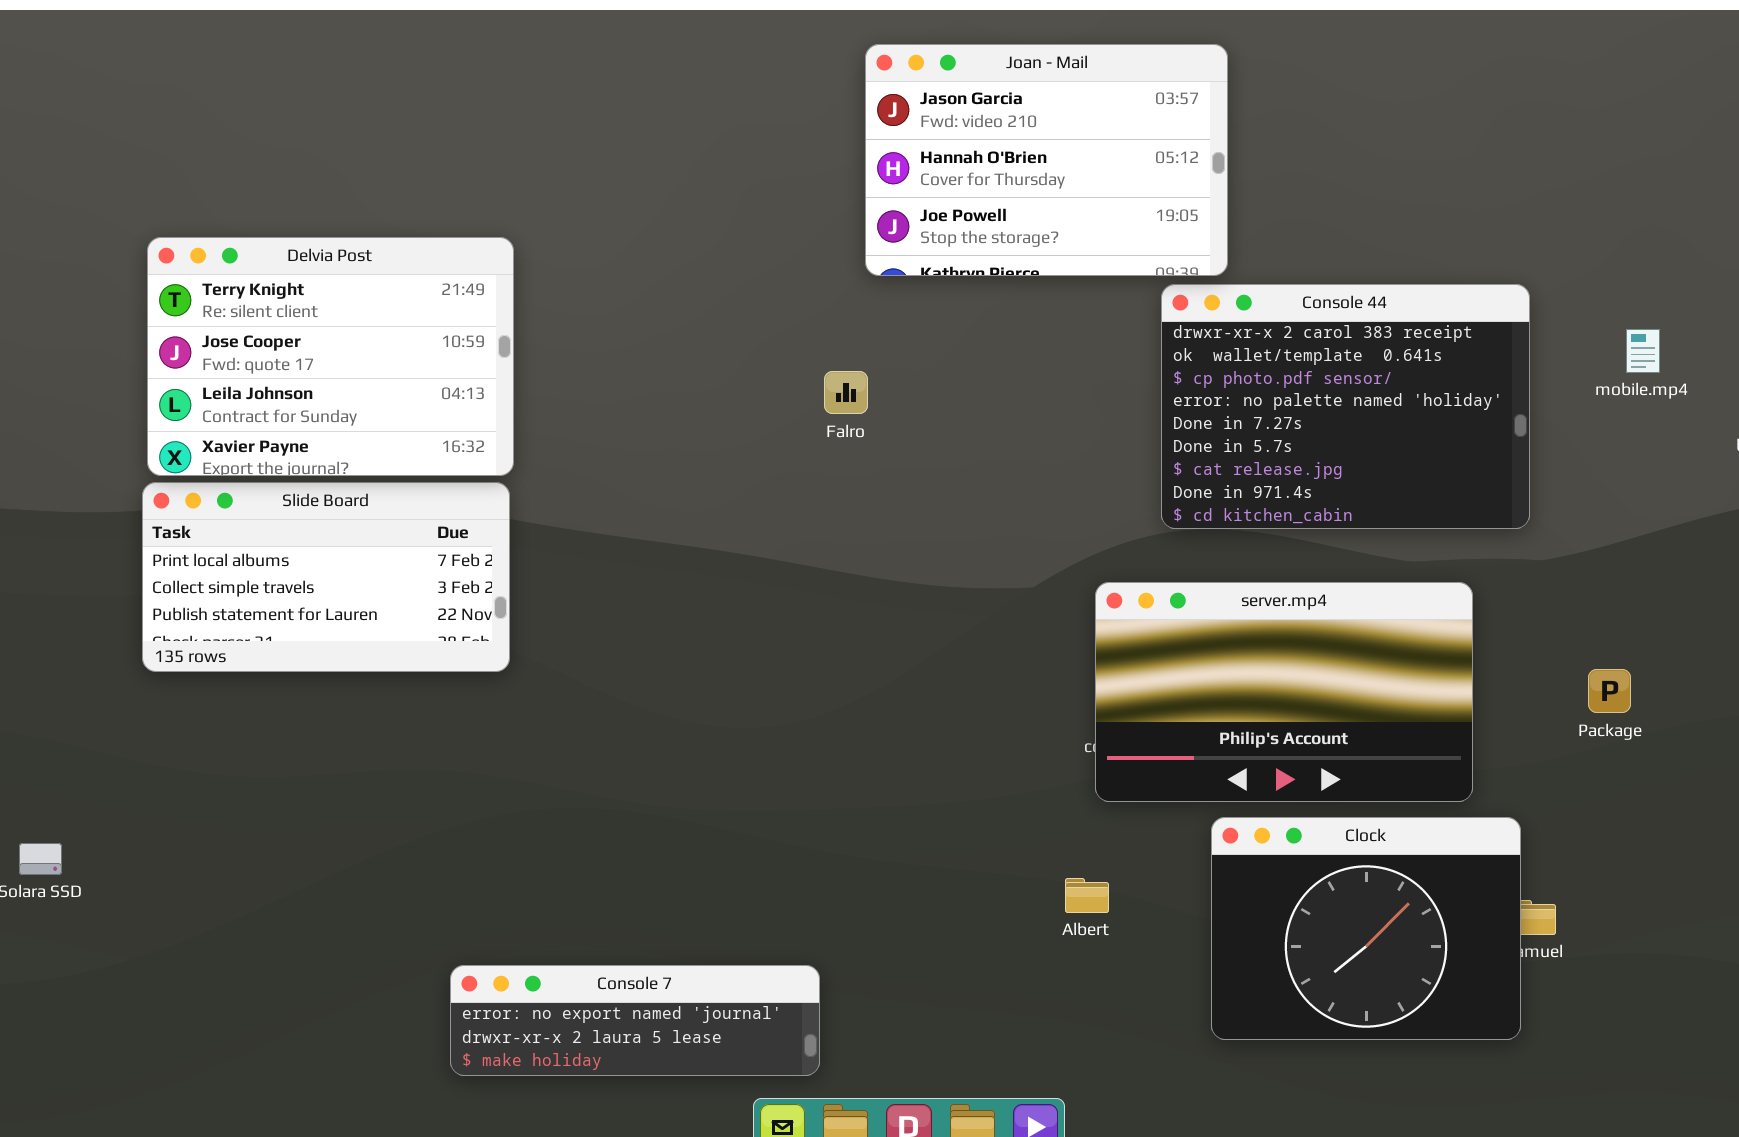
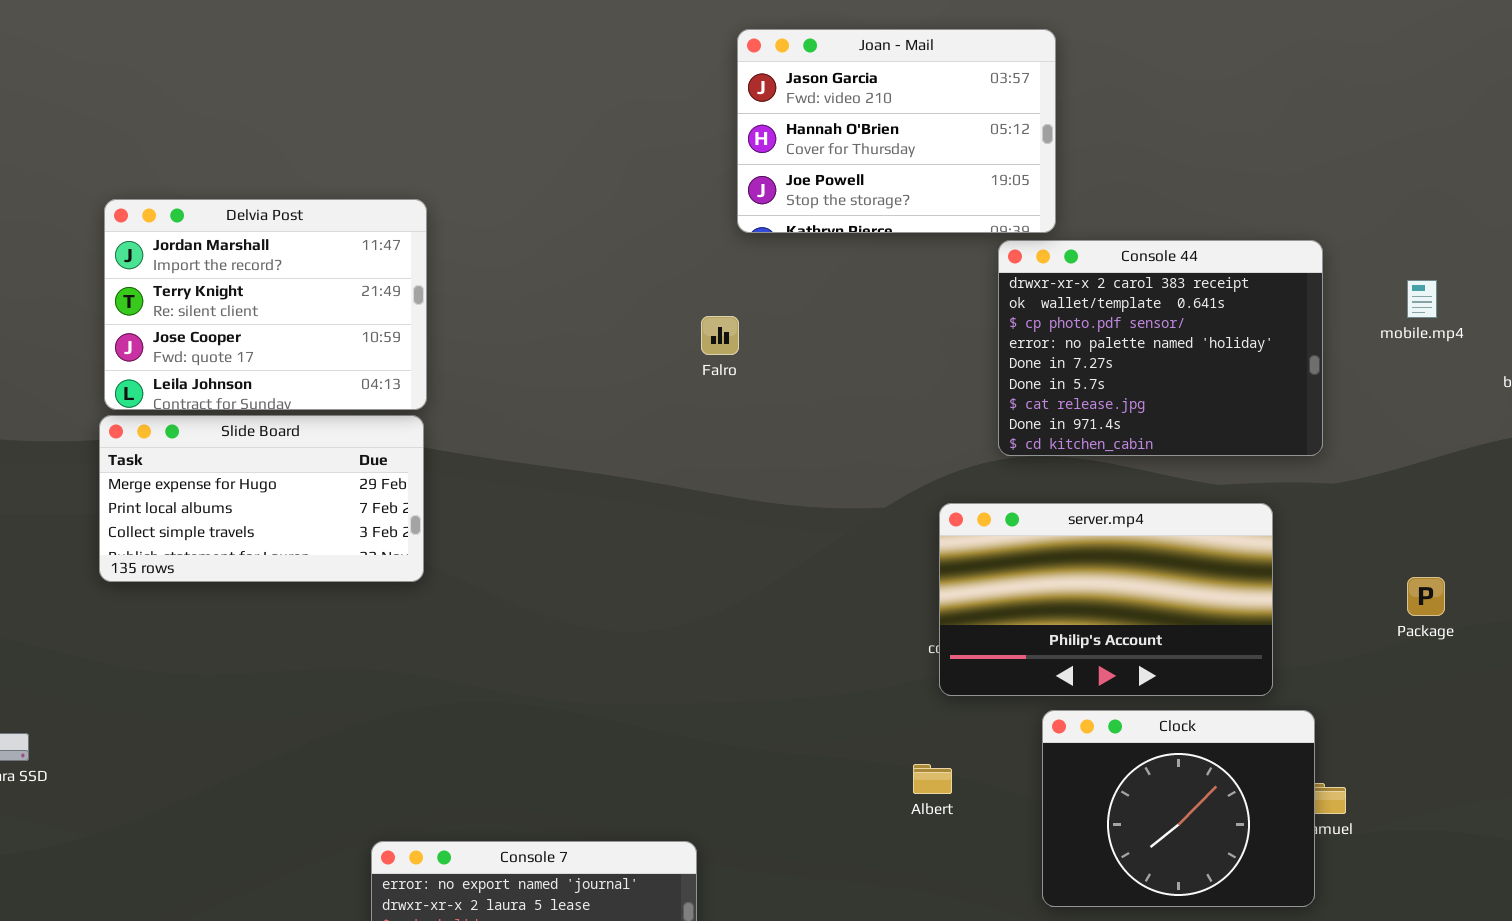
Delvia Post: [147,237,514,476] -> [104,199,427,410], scrolled up 1 row
Slide Board: [142,482,510,672] -> [99,415,424,582], scrolled up 1 row
Package: [1588,669,1631,713] -> [1407,577,1445,616], moved

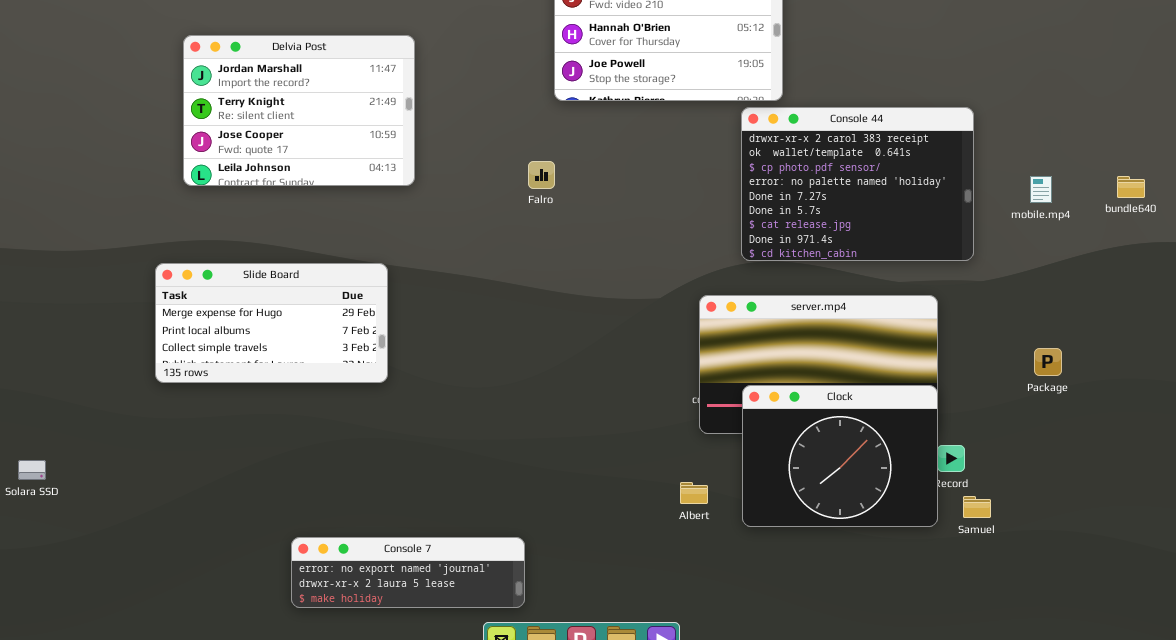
Delvia Post: [104,199,427,410] -> [183,35,415,186], moved
mobile.mp4: [1407,280,1437,318] -> [1030,176,1052,203], moved
Slide Board: [99,415,424,582] -> [155,263,388,383], moved
Clock: [1042,710,1315,907] -> [742,385,938,527], moved

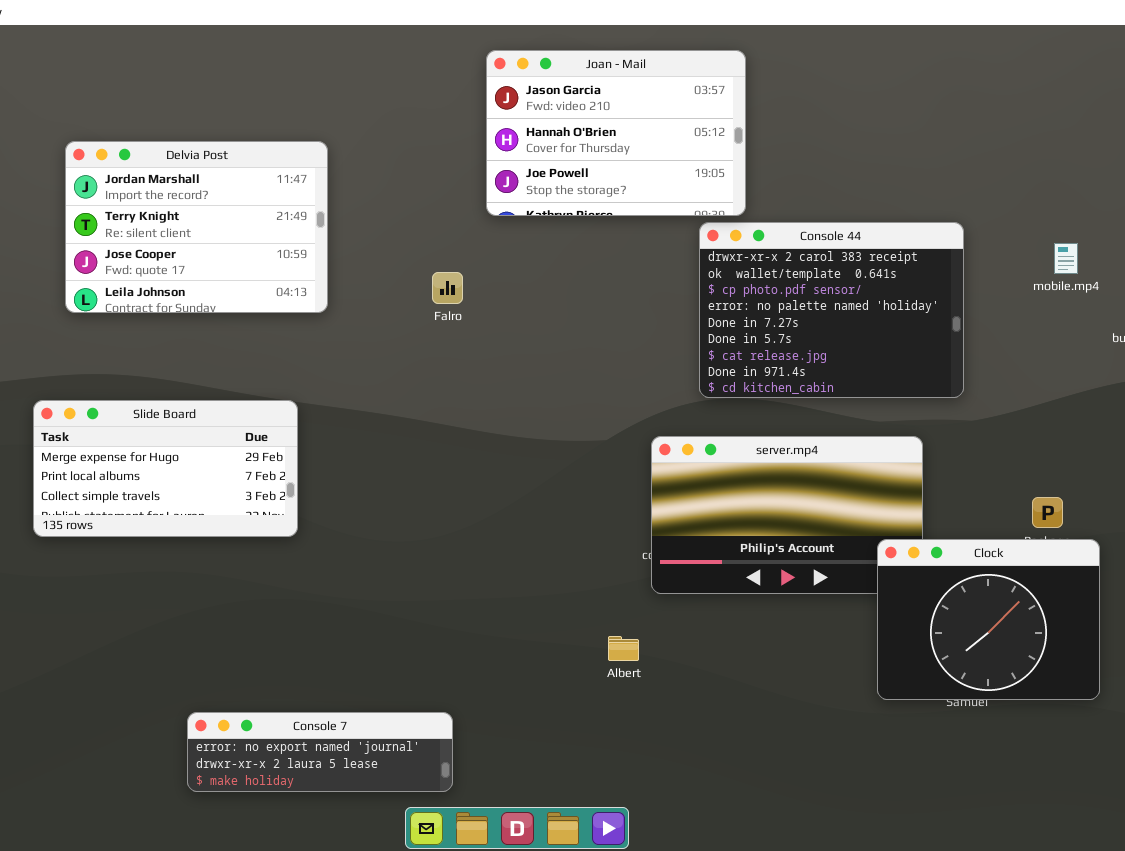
Falro: [528,161,555,189] -> [432,272,463,304], moved
mobile.mp4: [1030,176,1052,203] -> [1054,243,1078,274], moved
Clock: [742,385,938,527] -> [877,539,1100,700], moved
Albert: [680,482,708,504] -> [608,636,639,661], moved

